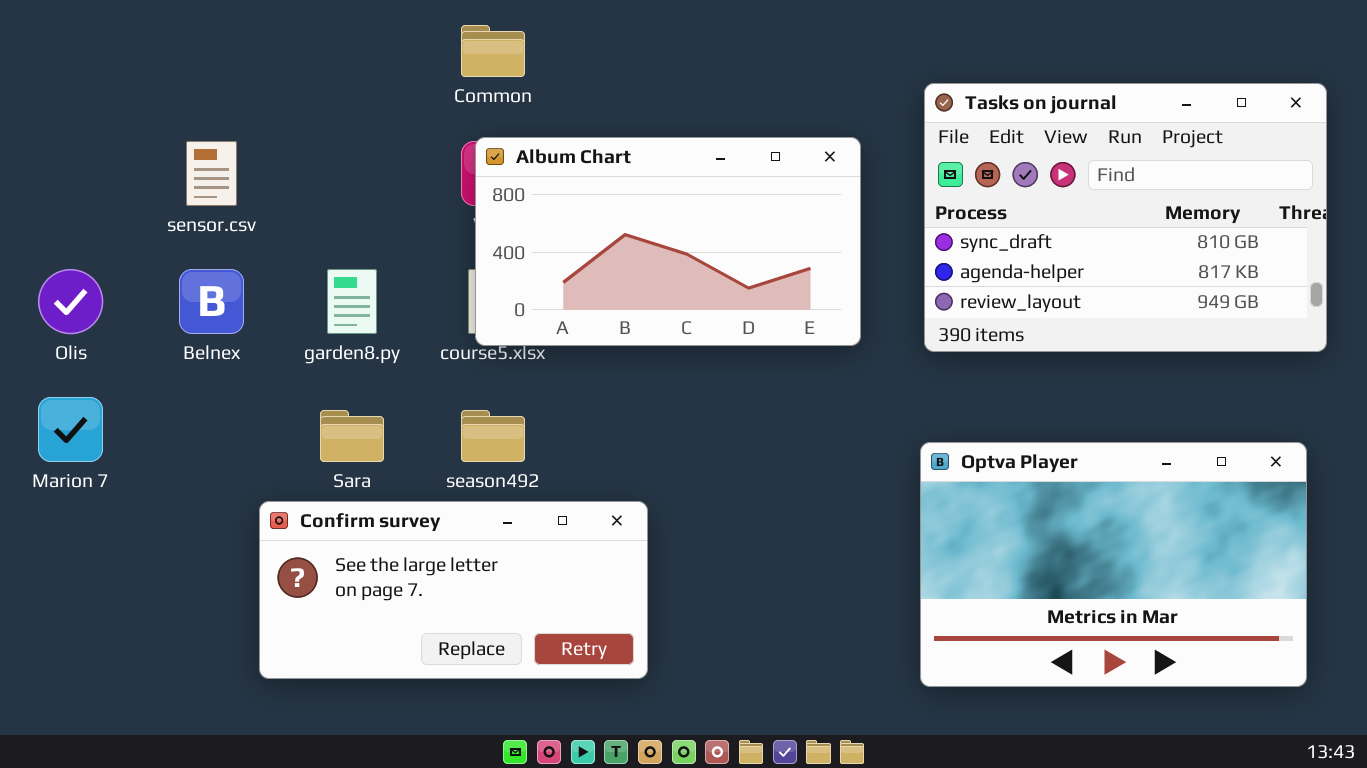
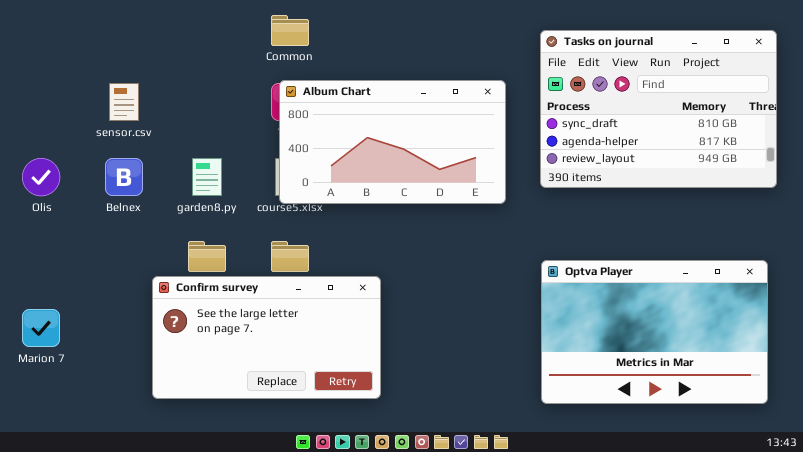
Tasks on journal: [924,83,1327,352] -> [540,30,777,188], moved
Marion 7: [38,397,103,462] -> [22,309,60,347], moved
Confirm survey: [259,501,648,679] -> [152,276,381,399], resized

